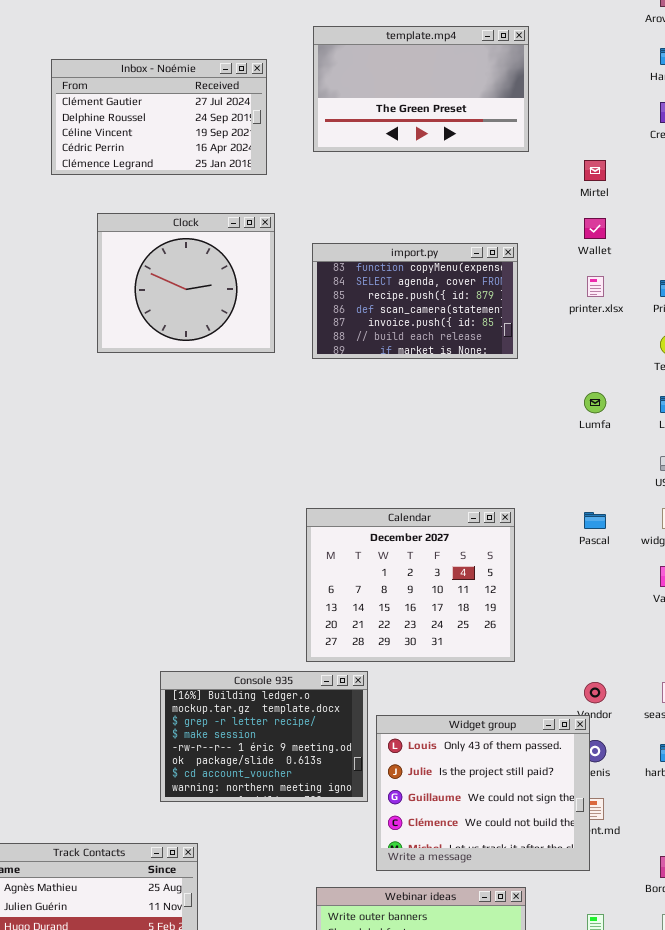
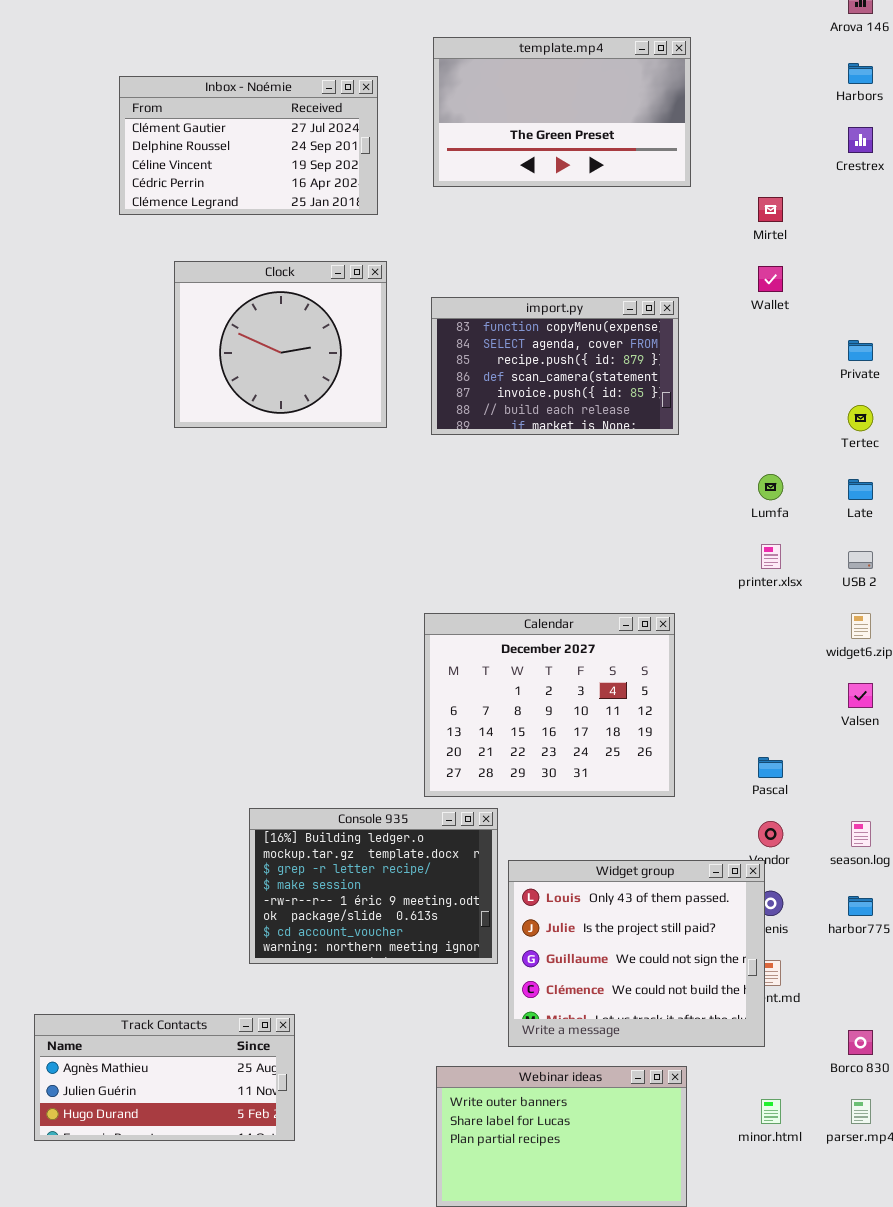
printer.xlsx: [587,276,604,297] -> [761,544,781,569], moved
Pascal: [584,512,606,529] -> [758,757,783,778], moved

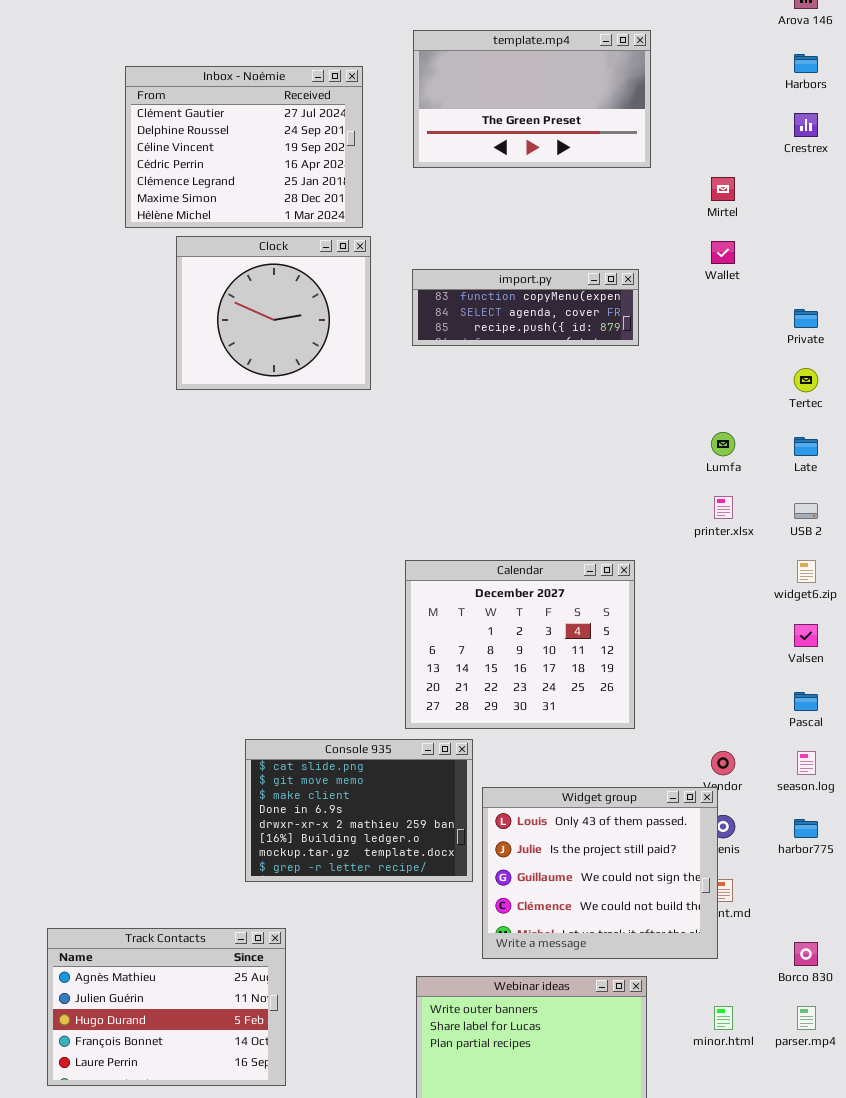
Inbox - Noémie: [119,76,378,215] -> [125,66,363,228], resized
import.py: [431,297,679,435] -> [412,269,639,346], resized
Pascal: [758,757,783,778] -> [794,692,818,711], moved
Console 935: [249,808,498,964] -> [245,739,473,882], scrolled up 5 rows
Track Contacts: [34,1014,295,1141] -> [47,928,286,1086], resized

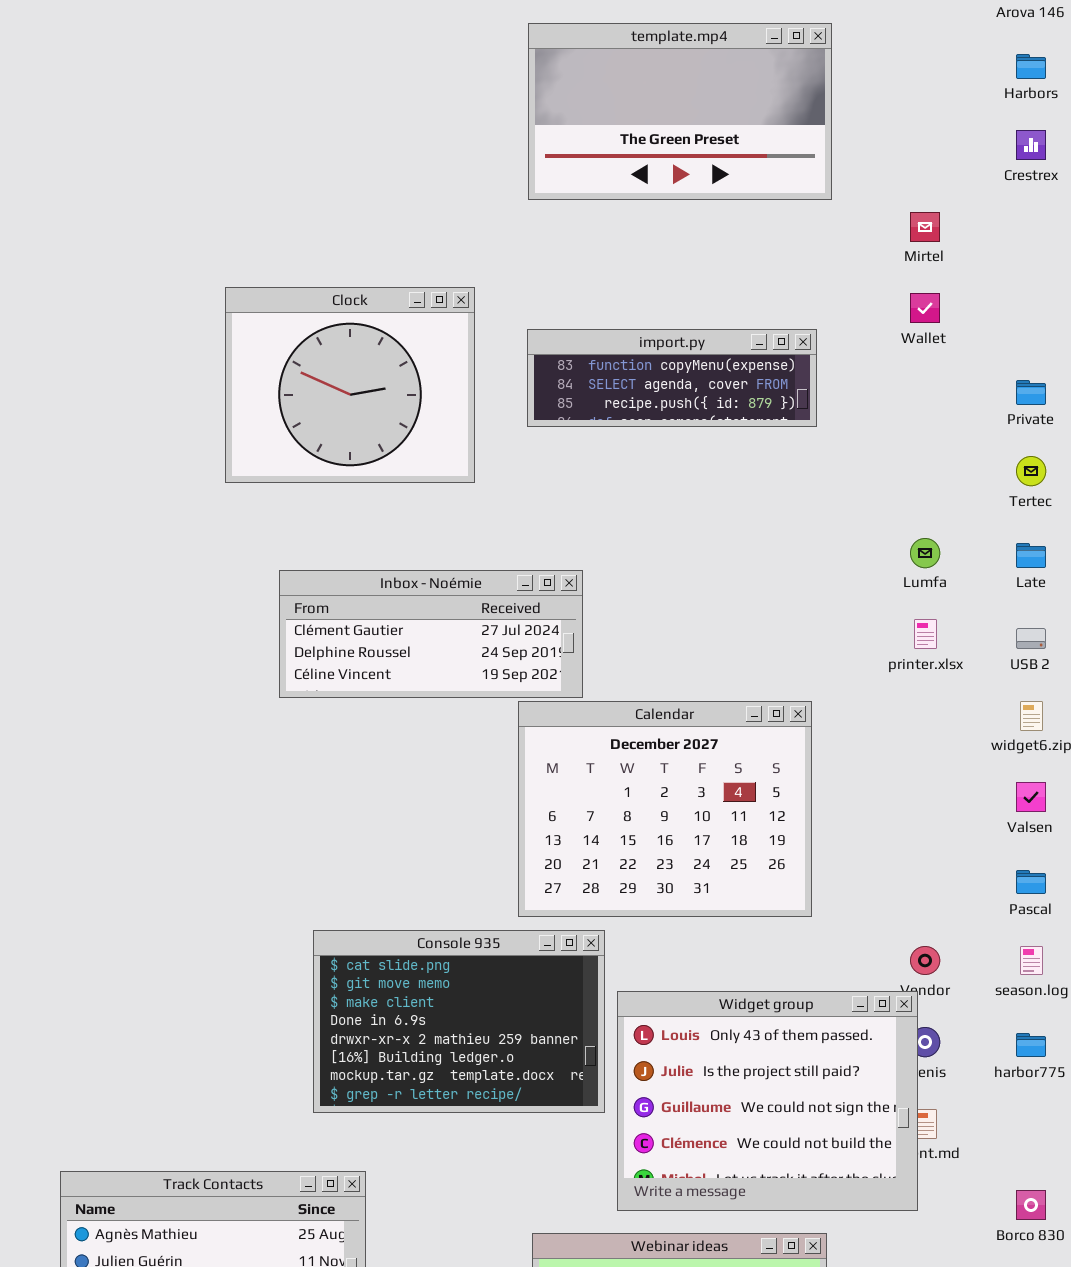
Inbox - Noémie: [125,66,363,228] -> [279,570,583,698], moved, resized

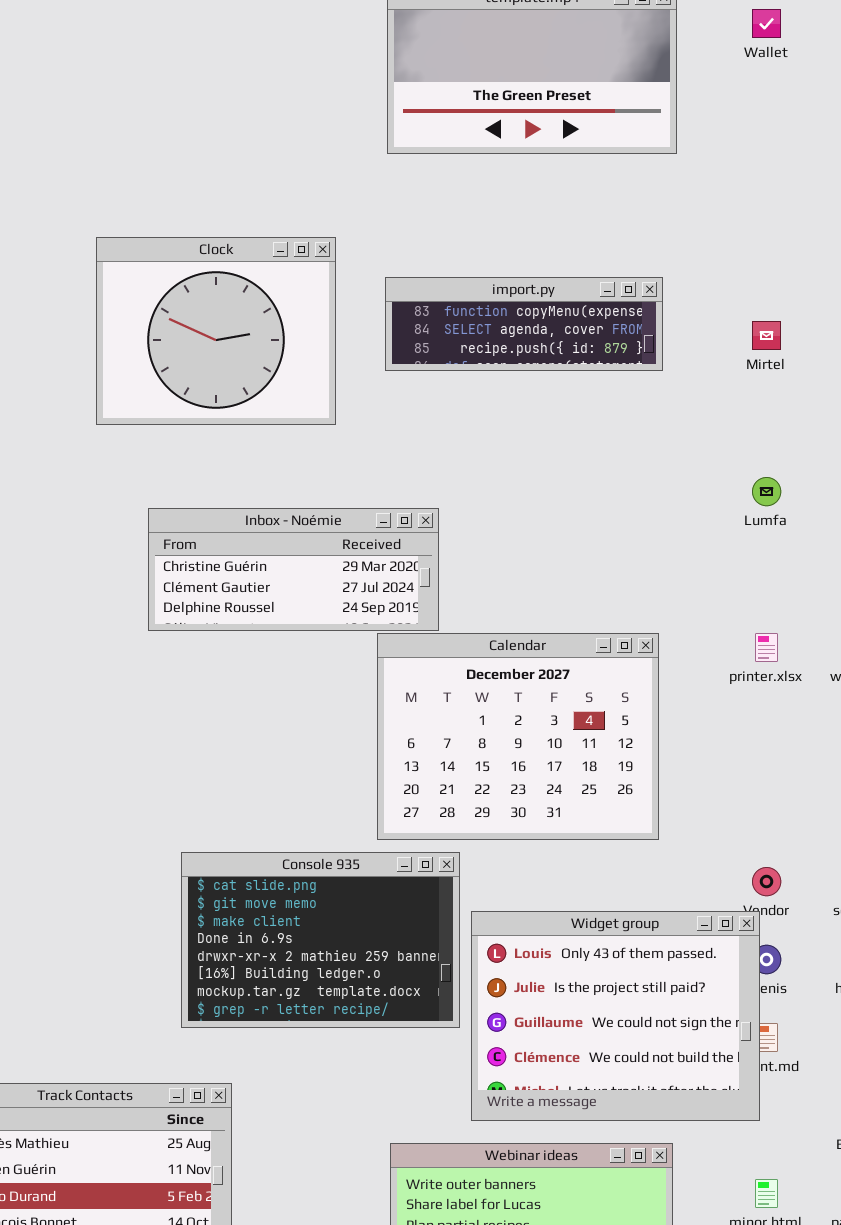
Mirtel: [910,212,940,242] -> [752,321,781,350], moved
Wallet: [910,293,940,323] -> [752,9,781,38], moved
Inbox - Noémie: [279,570,583,698] -> [148,508,439,631], scrolled up 1 row
printer.xlsx: [914,619,937,649] -> [755,633,778,662], moved

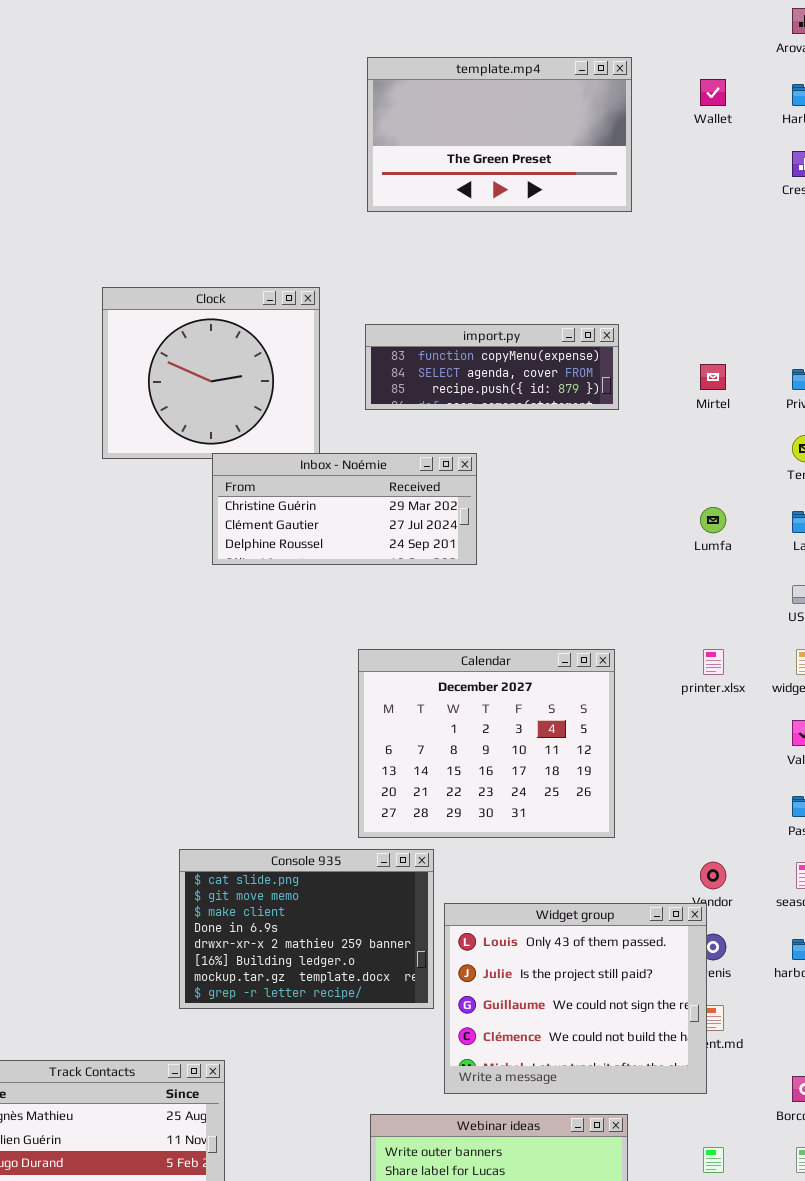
Inbox - Noémie: [148,508,439,631] -> [212,453,477,565], moved

